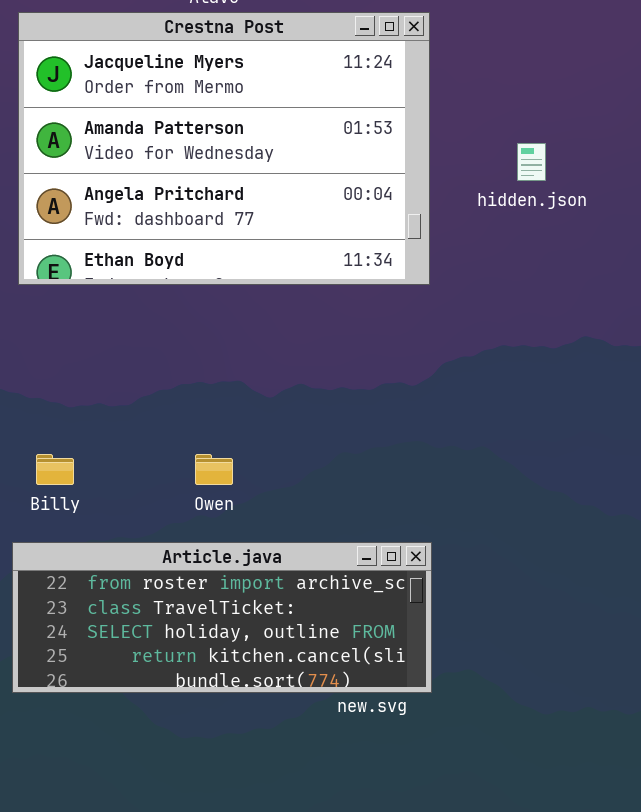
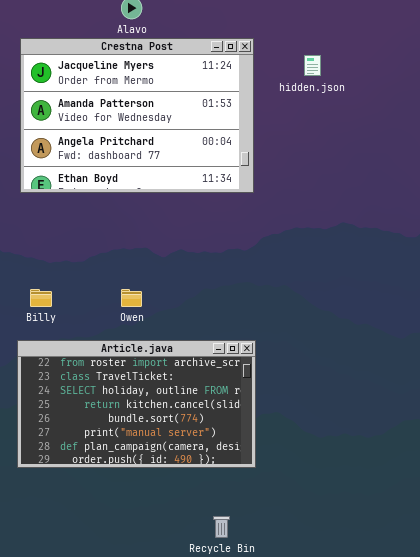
hidden.json: [517,143,546,181] -> [304,55,321,76], moved
Article.java: [12,542,432,693] -> [17,340,256,468], resized

